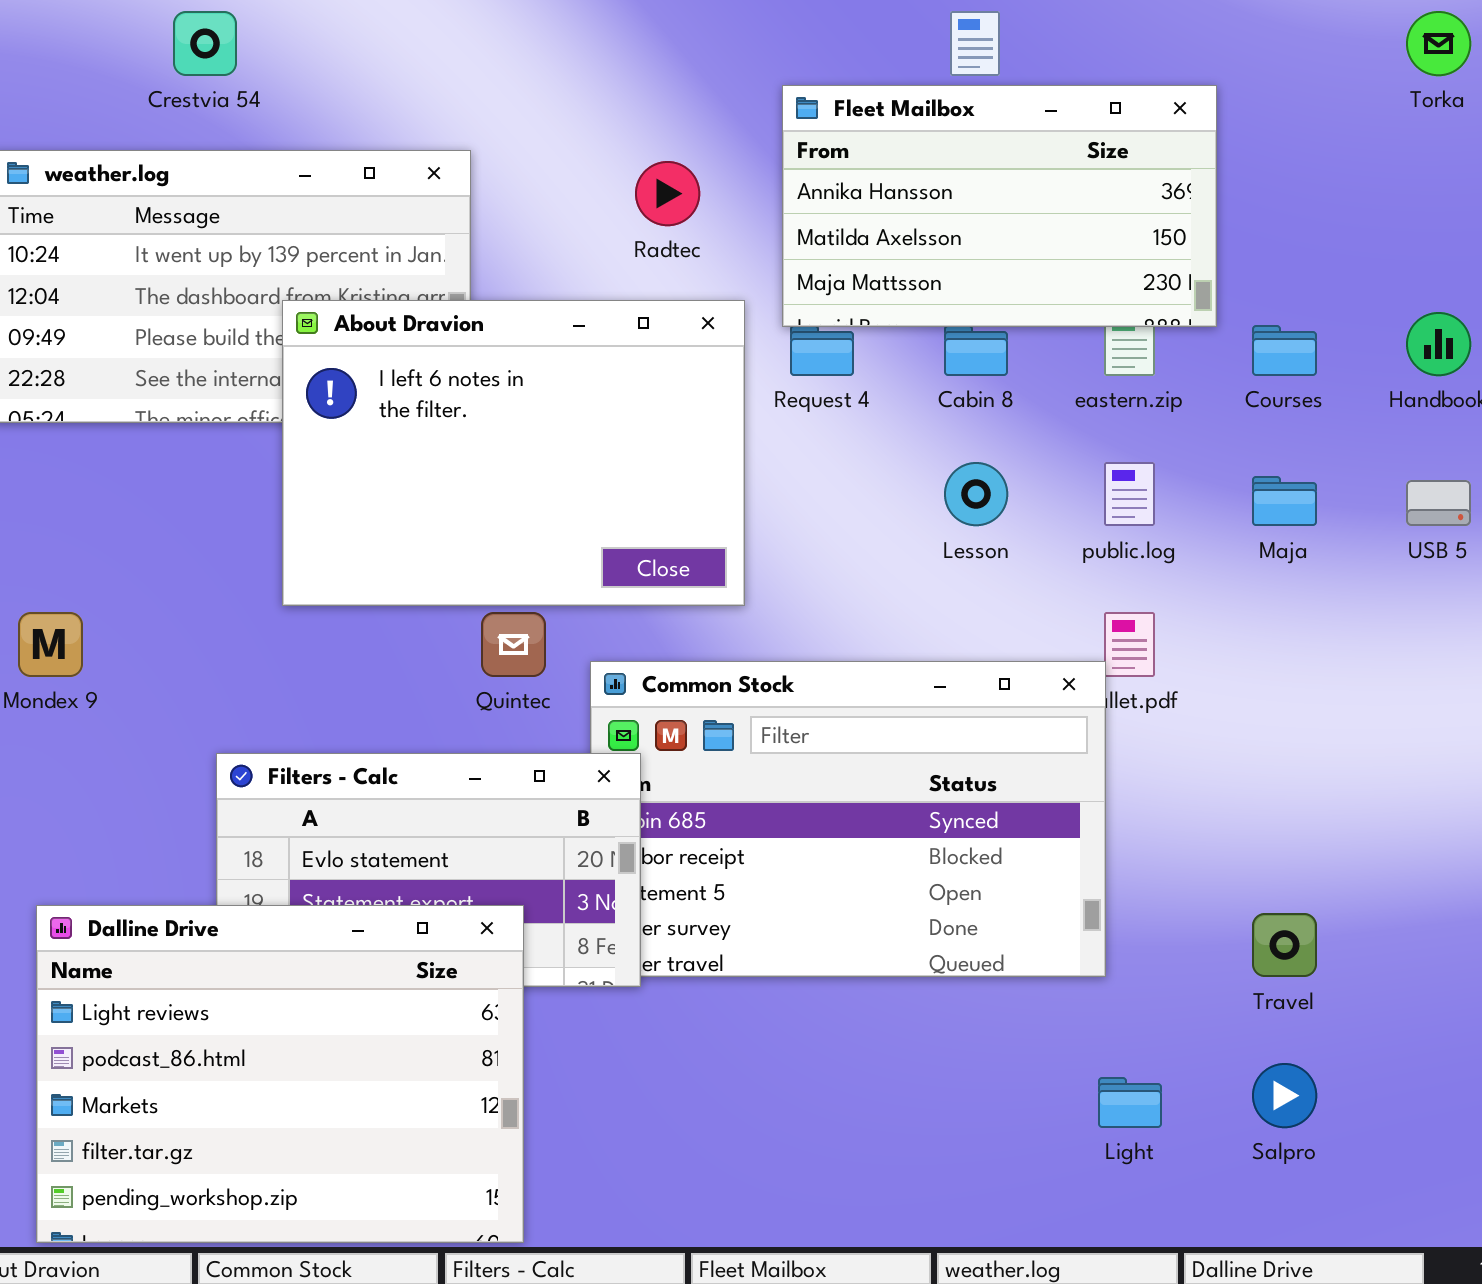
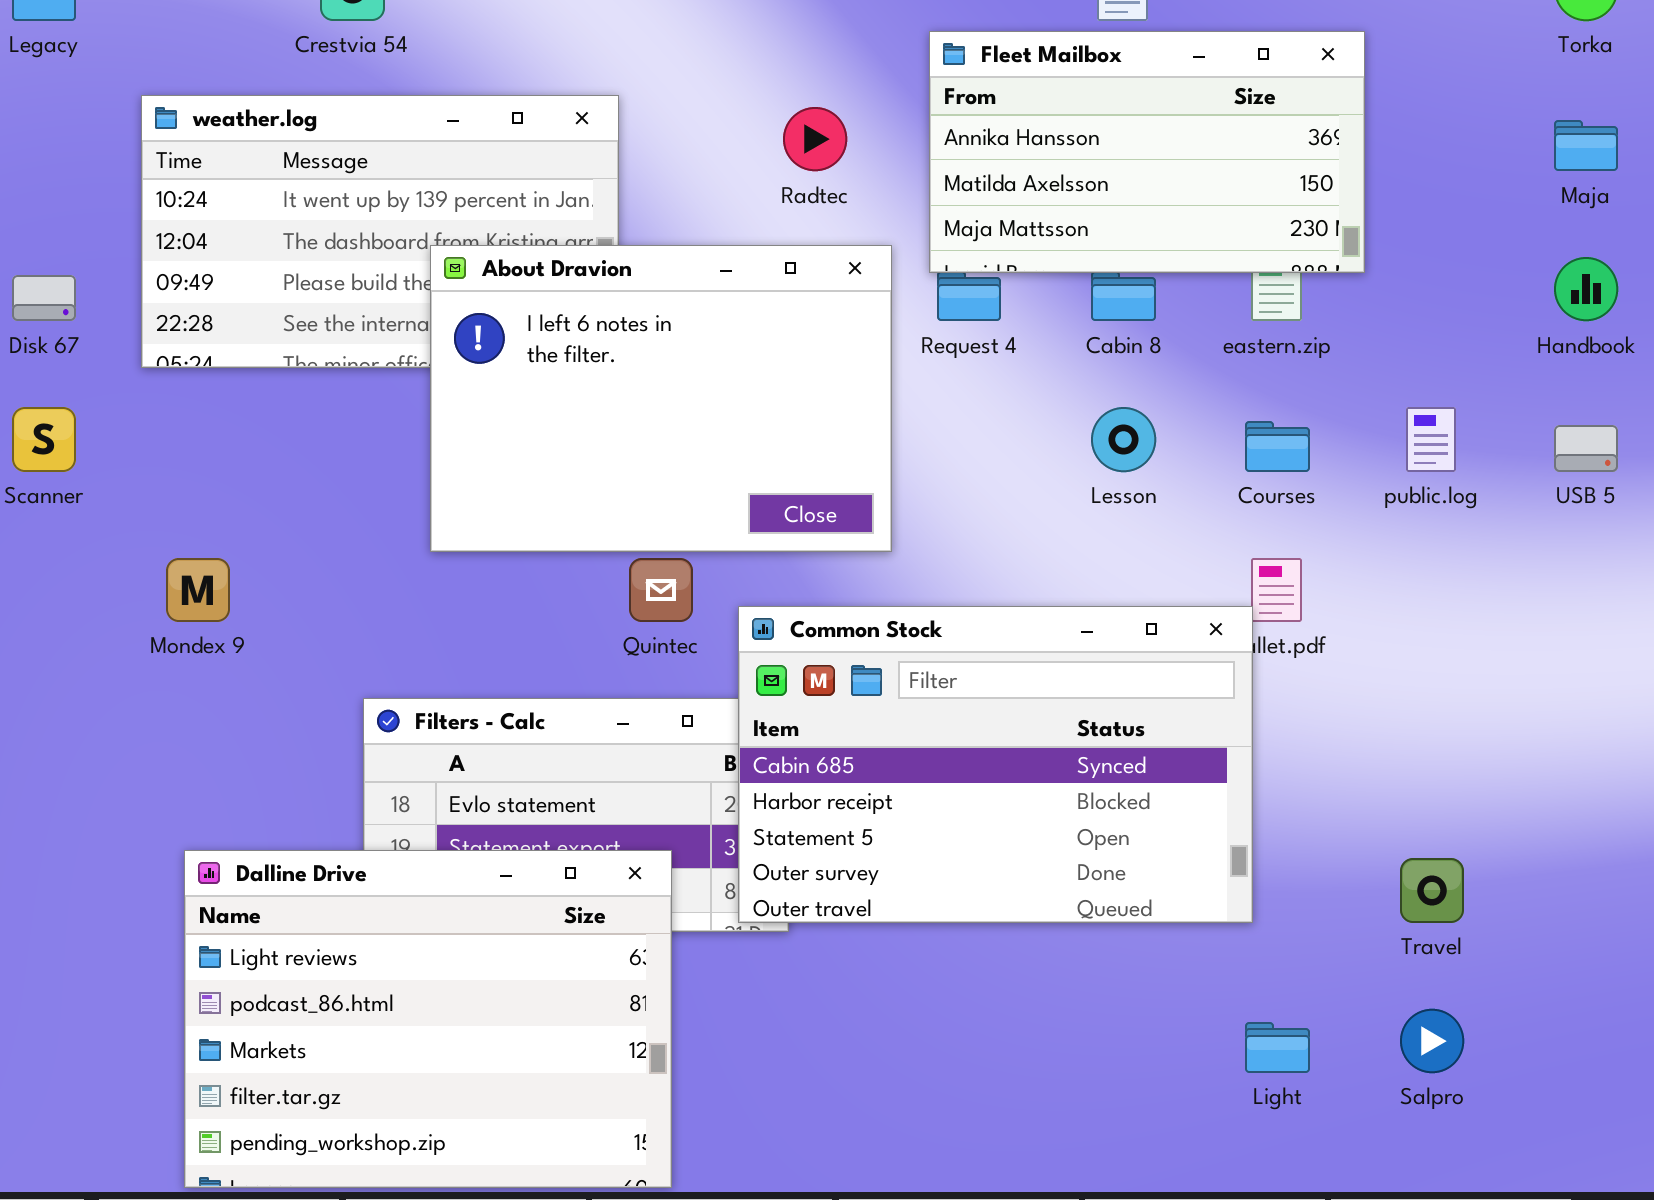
Courses: [1252,325,1317,376] -> [1245,421,1310,472], moved
public.log: [1104,462,1155,526] -> [1406,407,1456,472], moved
Maja: [1252,476,1317,526] -> [1554,120,1618,171], moved
Common Stock: [590,661,1106,977] -> [738,606,1253,923], raised

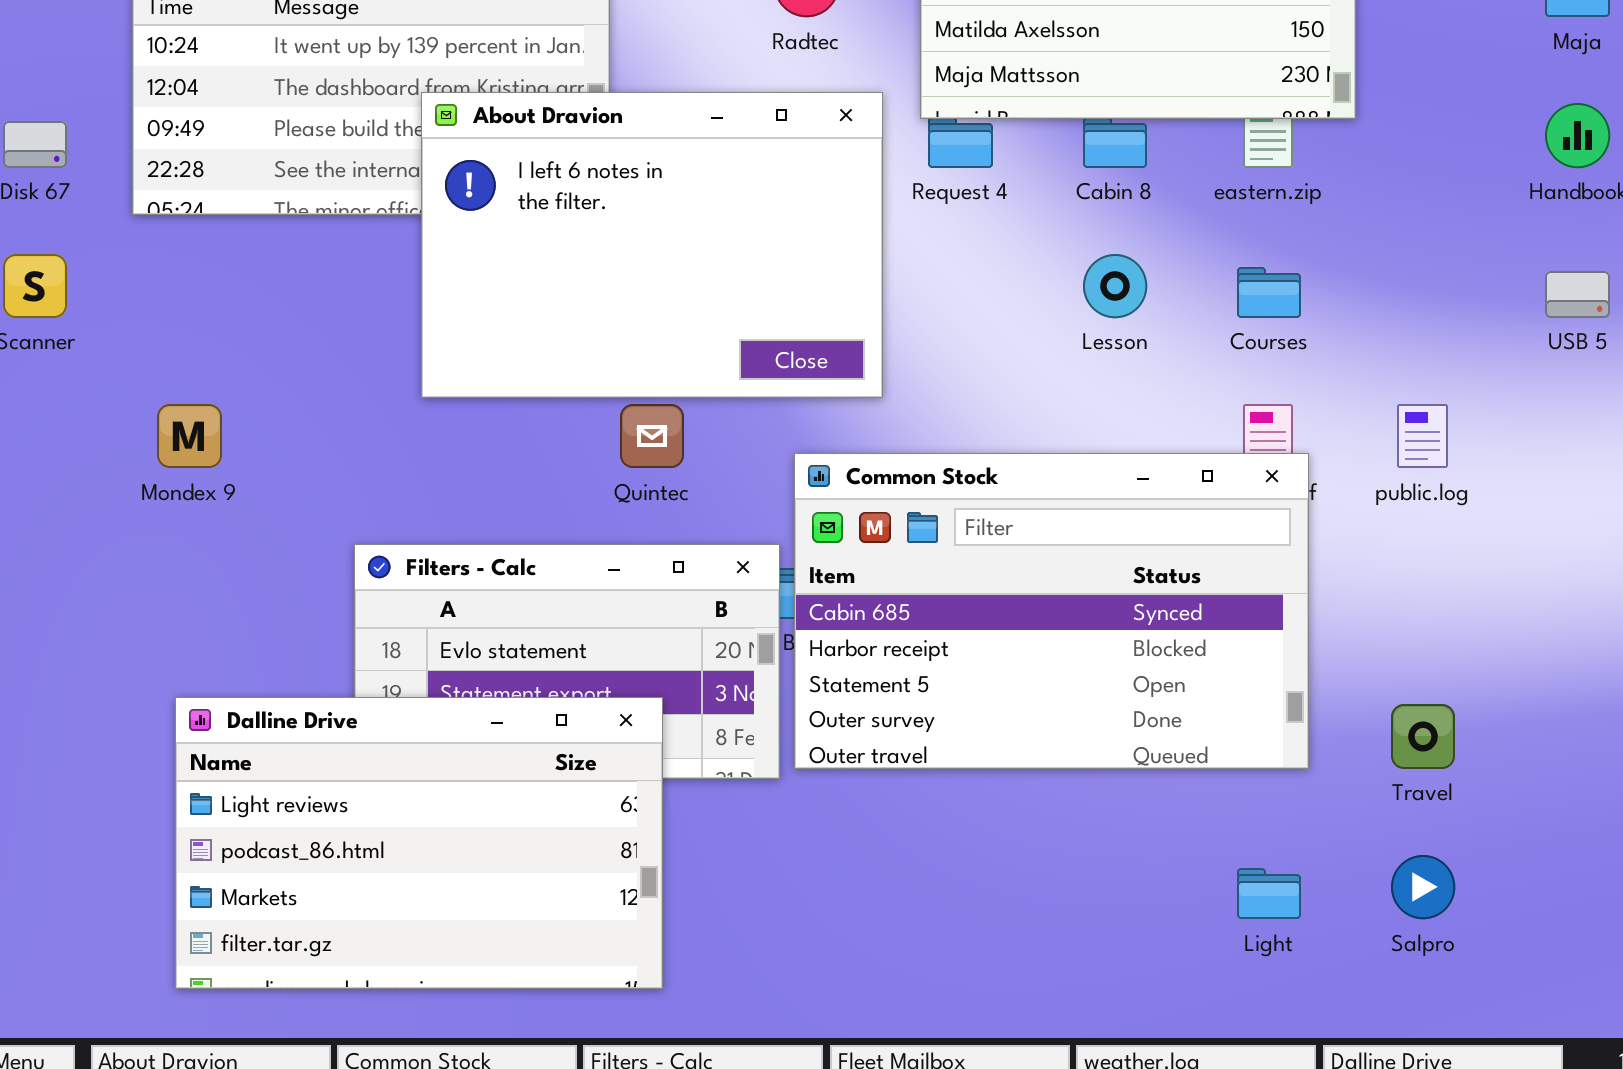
public.log: [1406,407,1456,472] -> [1397,404,1448,468], moved
Common Stock: [738,606,1253,923] -> [794,453,1309,769], moved
Dalline Drive: [184,850,672,1188] -> [175,697,663,989], resized

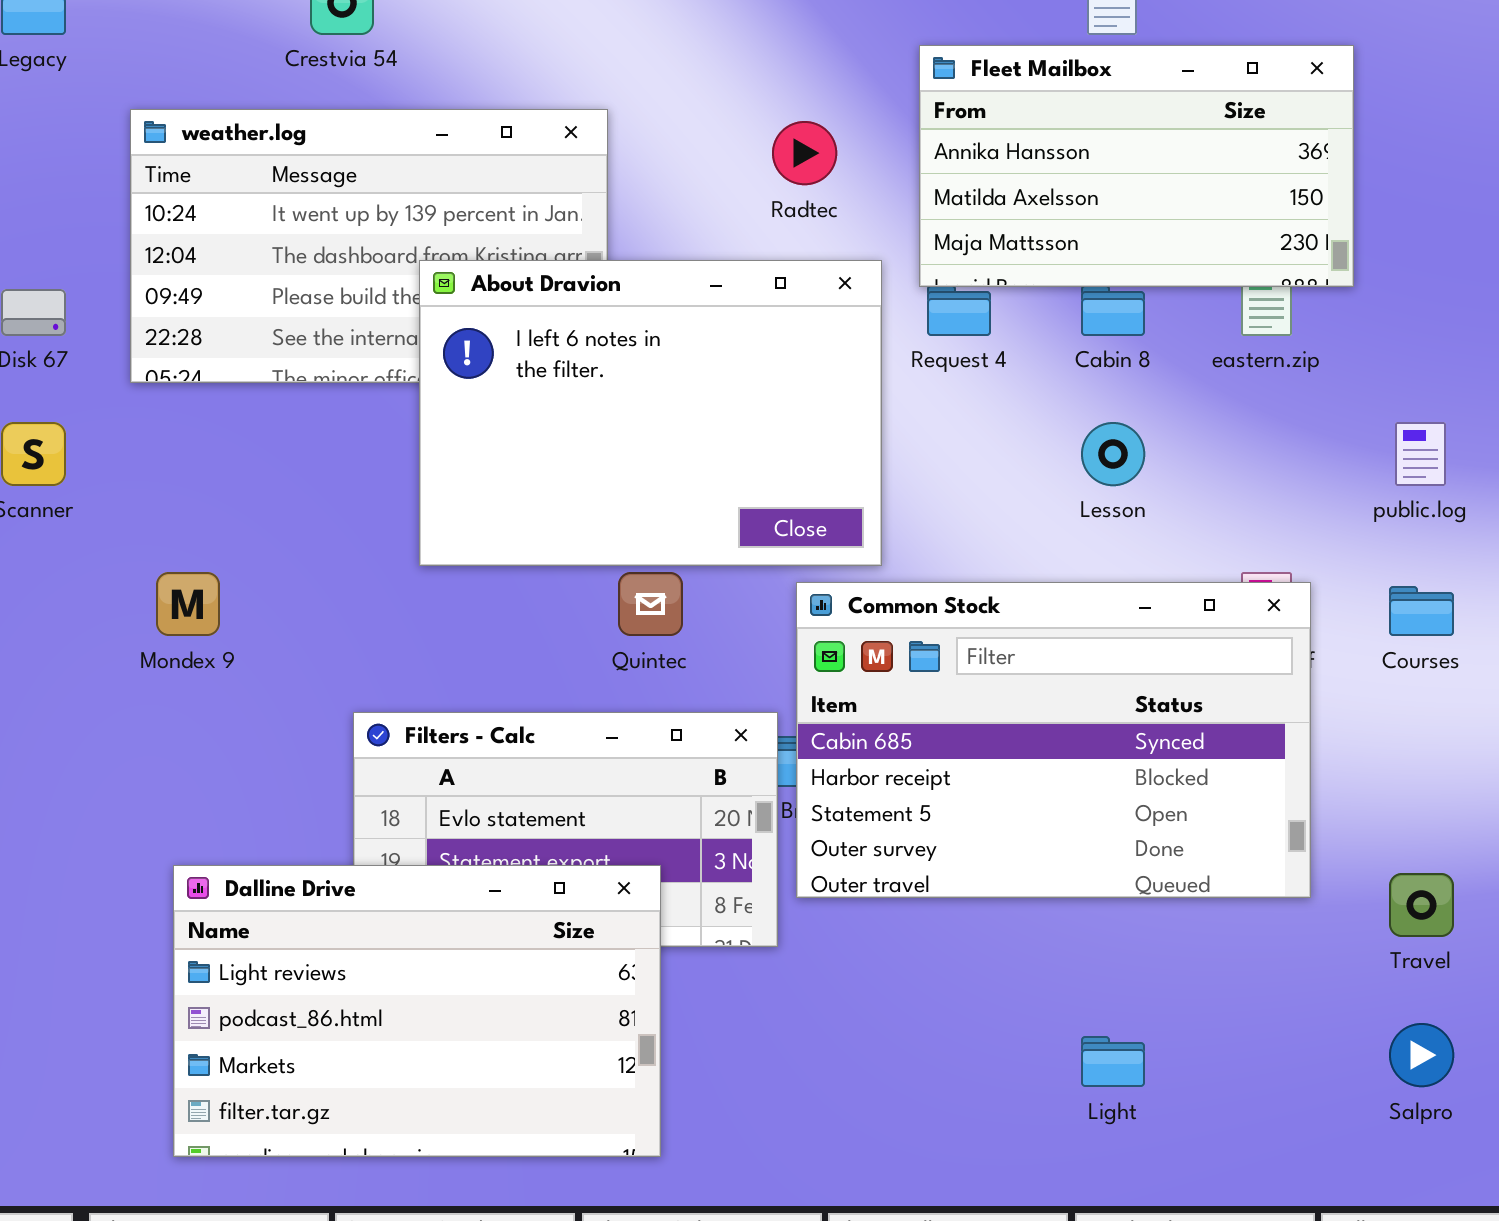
Courses: [1237,267,1301,318] -> [1389,586,1454,636], moved
public.log: [1397,404,1448,468] -> [1395,422,1446,486], moved
Common Stock: [794,453,1309,769] -> [796,582,1311,898], moved
Light: [1237,868,1301,919] -> [1081,1036,1145,1087], moved

